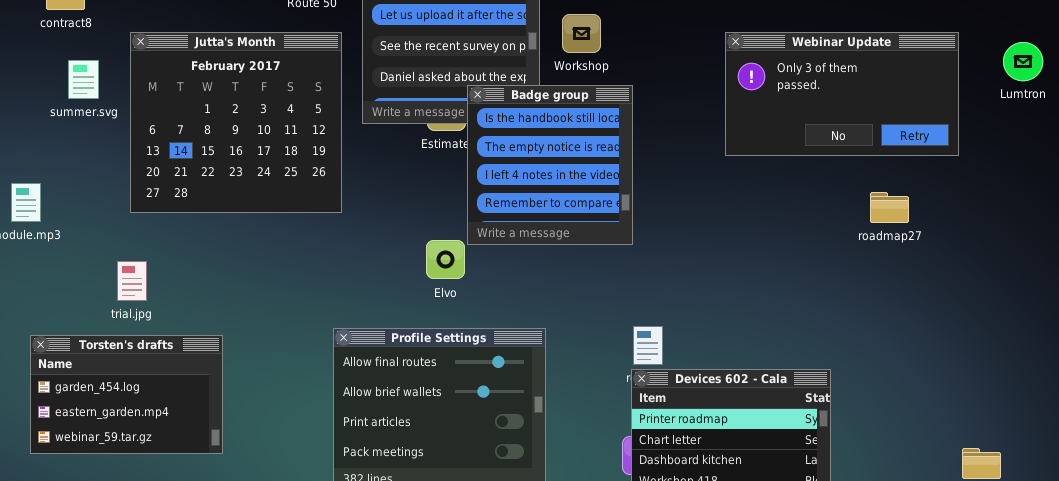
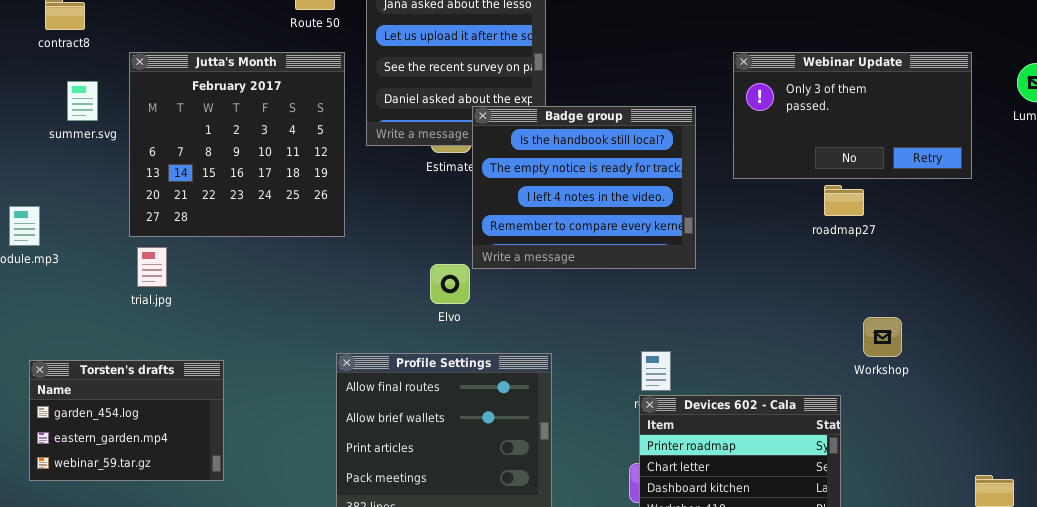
Workshop: [562,14,601,53] -> [863,317,902,357], moved
Badge group: [467,85,633,245] -> [472,106,696,269], resized
roadmap27: [870,192,909,223] -> [824,185,864,216], moved
trial.jpg: [117,261,147,301] -> [137,247,167,287], moved

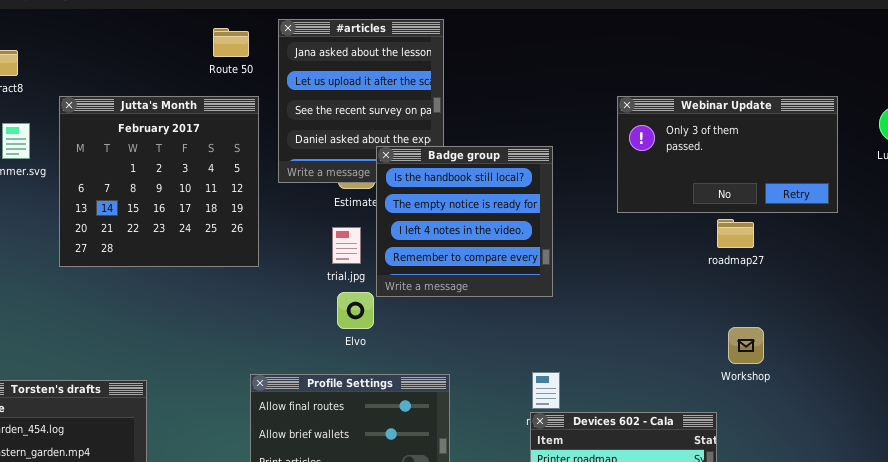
Badge group: [472,106,696,269] -> [376,146,553,297], resized
roadmap27: [824,185,864,216] -> [717,219,754,248], moved
trial.jpg: [137,247,167,287] -> [332,227,361,264], moved
Workshop: [863,317,902,357] -> [728,327,764,364], moved

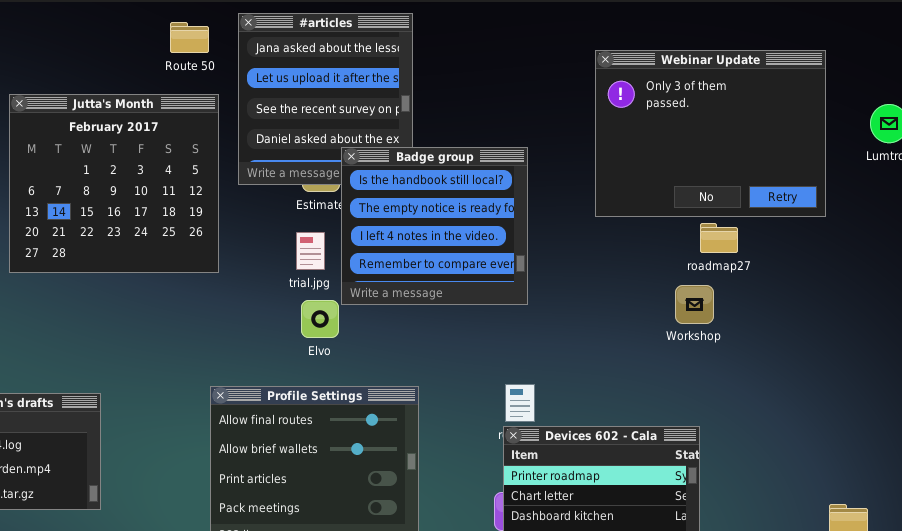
Webinar Update: [617,96,838,213] -> [595,50,826,217], resized
Workshop: [728,327,764,364] -> [675,285,714,324], moved

